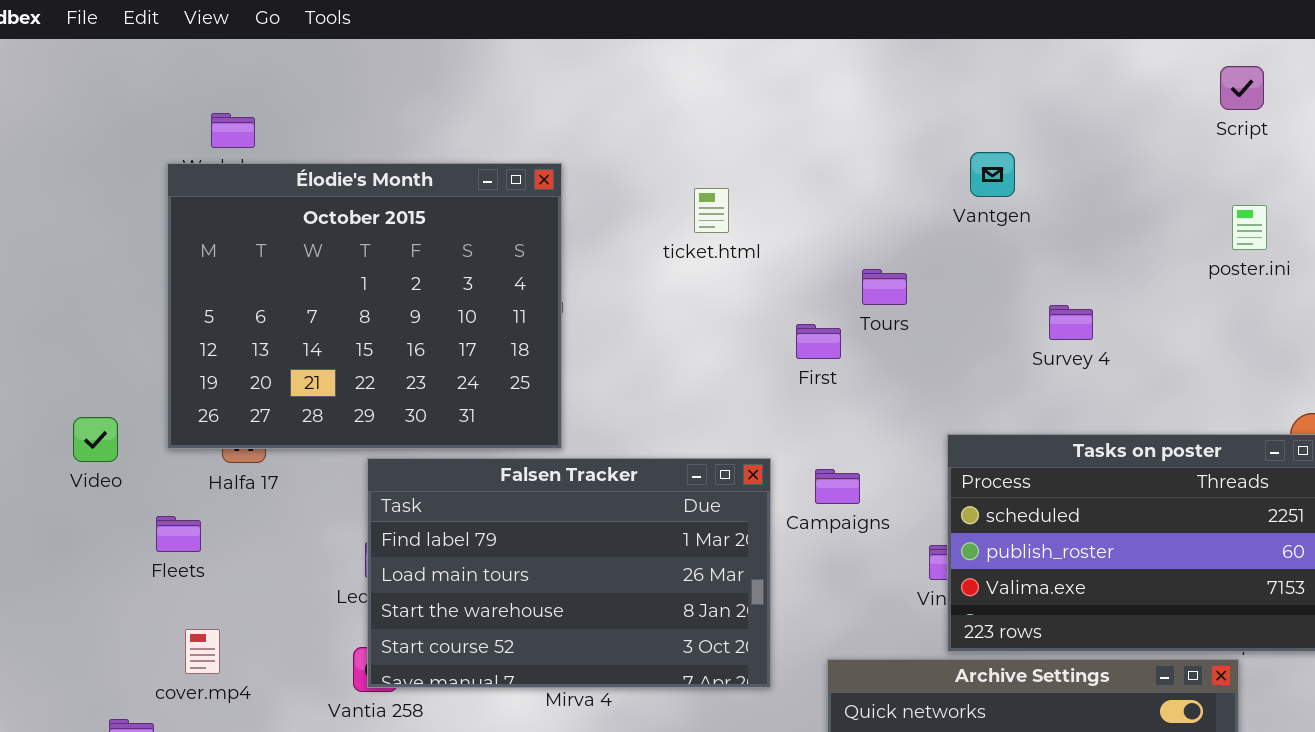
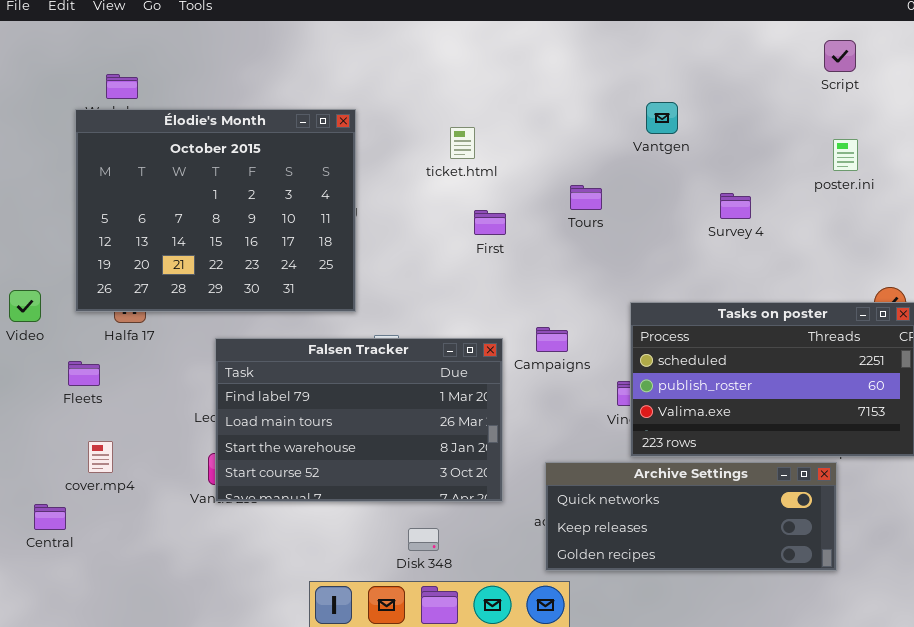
Survey 4: [1049,305,1093,340] -> [720,193,751,219], moved
First: [796,324,841,359] -> [474,210,506,235], moved
Falsen Tracker: [367,458,771,688] -> [215,338,503,502], moved

